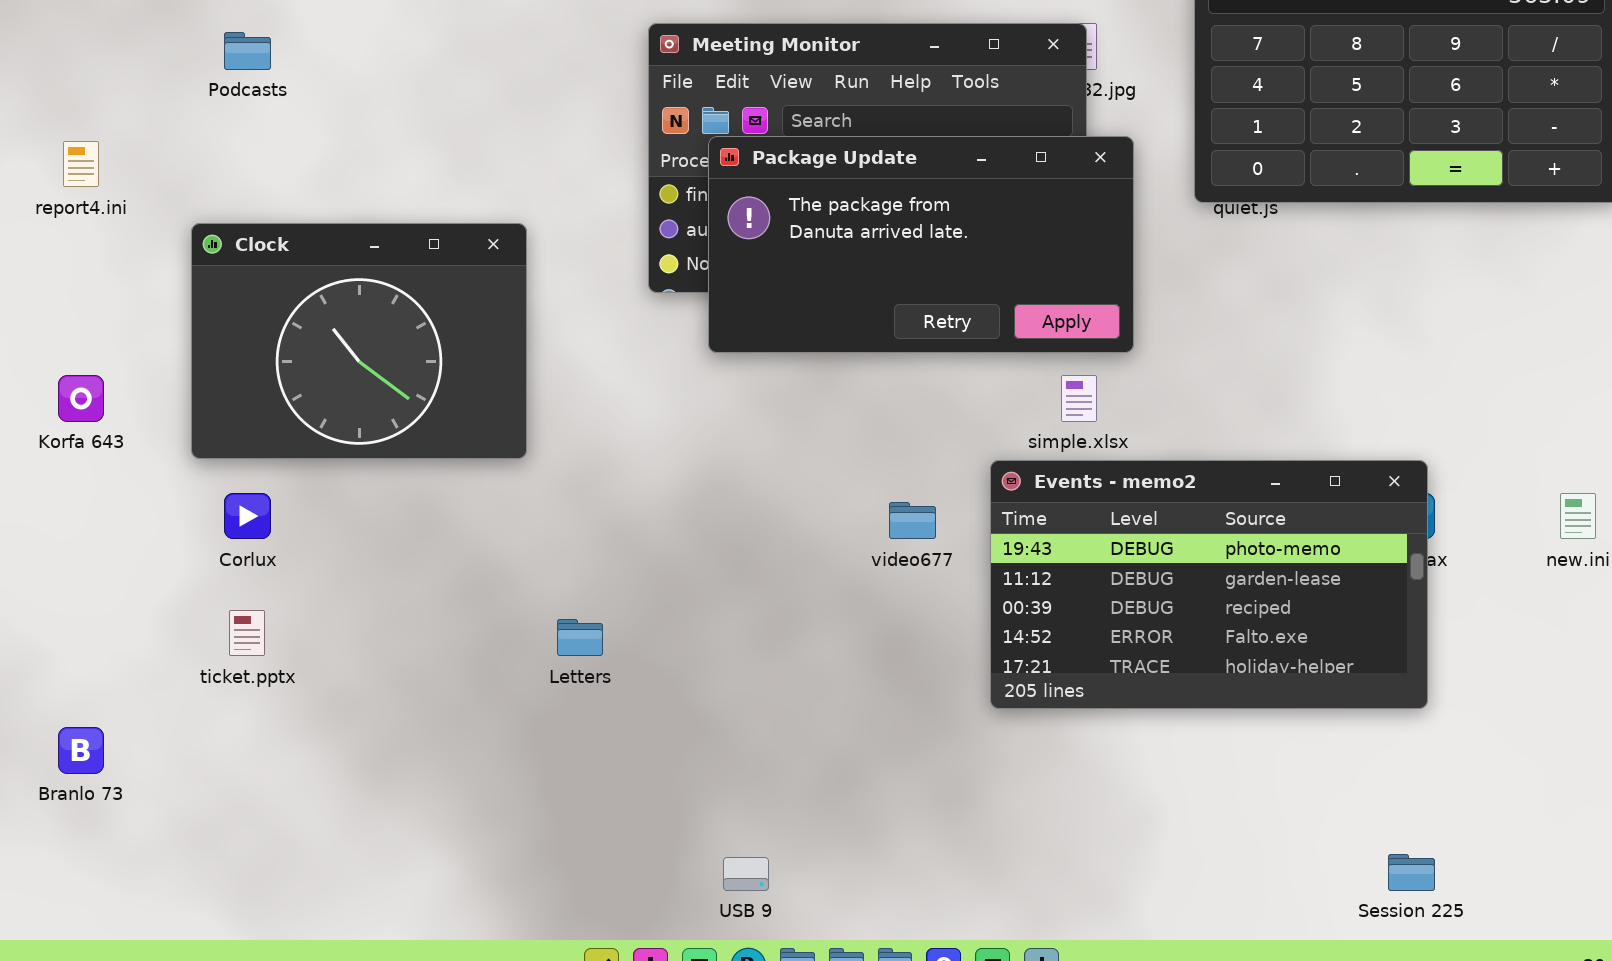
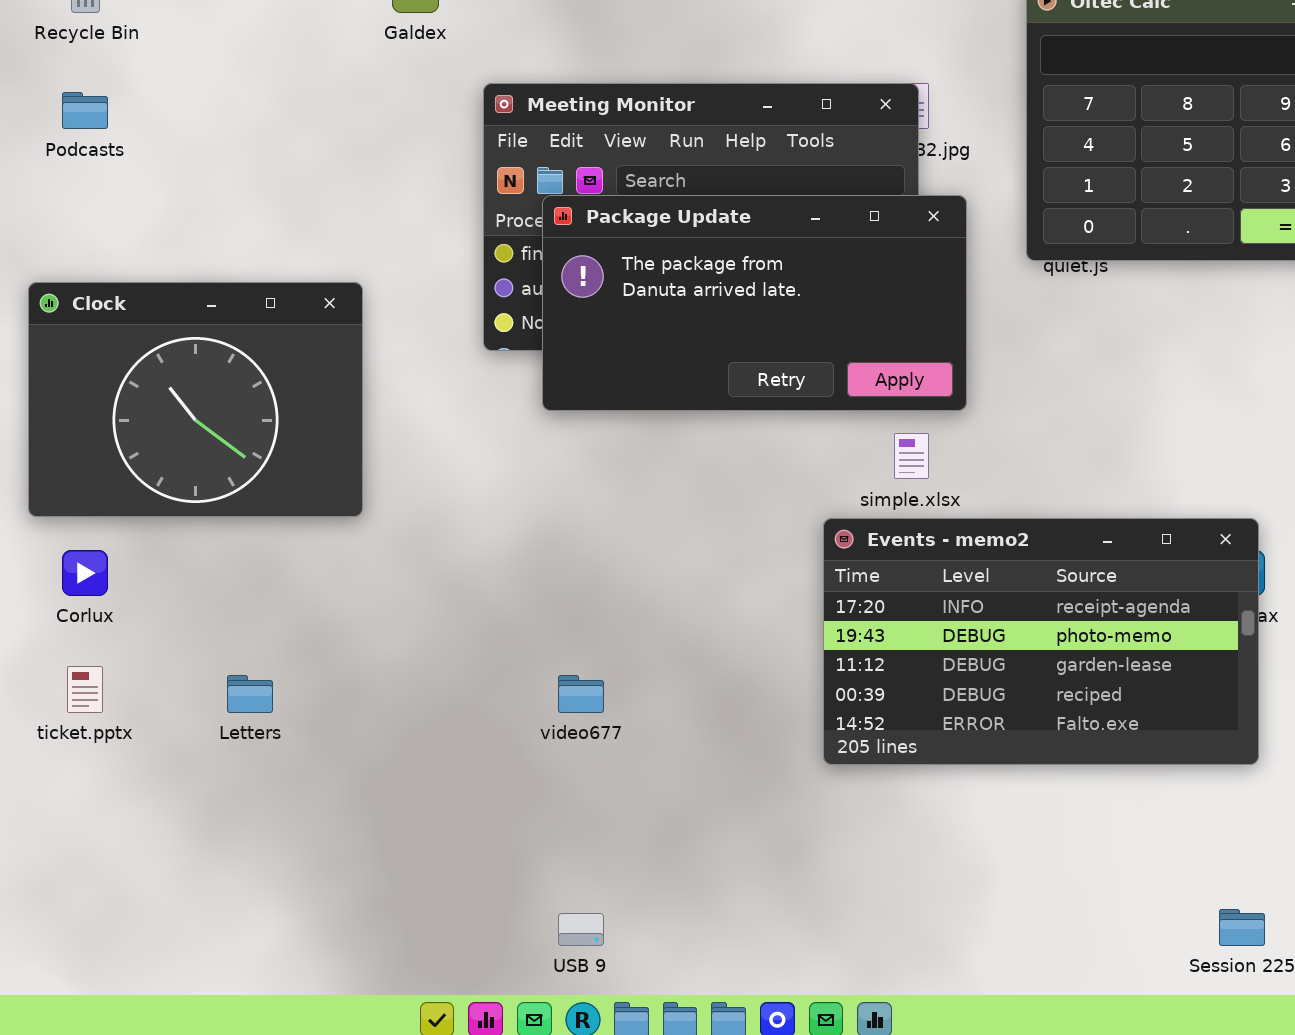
Events - memo2: [990,460,1428,709] -> [823,518,1259,765], scrolled up 1 row
video677: [889,502,936,539] -> [558,675,604,713], moved
Letters: [557,619,603,656] -> [227,675,273,713], moved

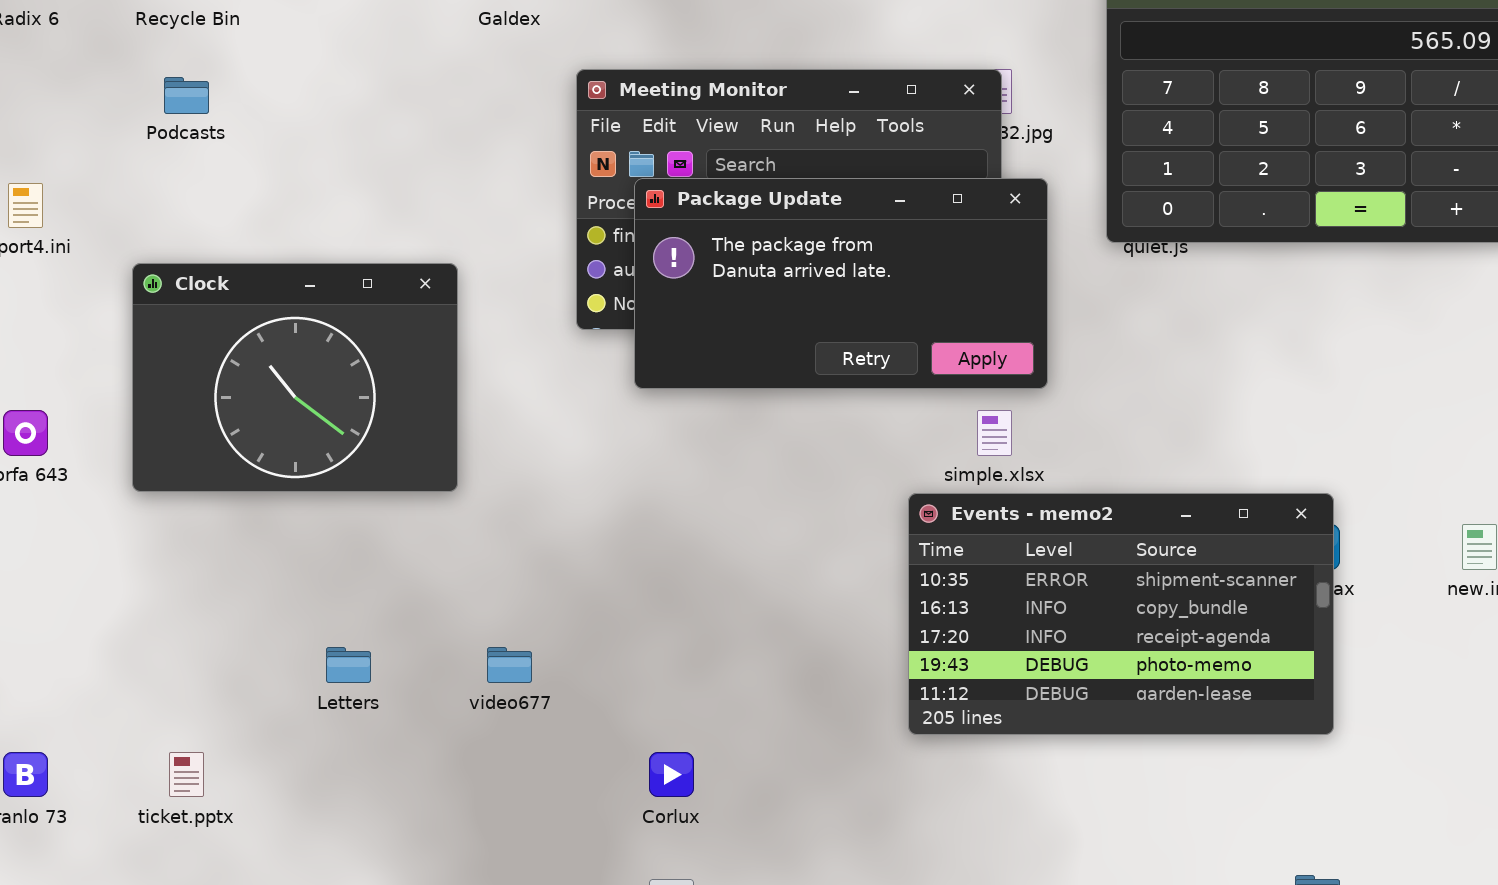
Events - memo2: [823,518,1259,765] -> [908,493,1334,735], scrolled up 2 rows
Corlux: [62,550,108,596] -> [649,752,694,797], moved
ticket.pptx: [67,666,103,713] -> [169,752,204,797], moved
video677: [558,675,604,713] -> [487,647,532,683], moved

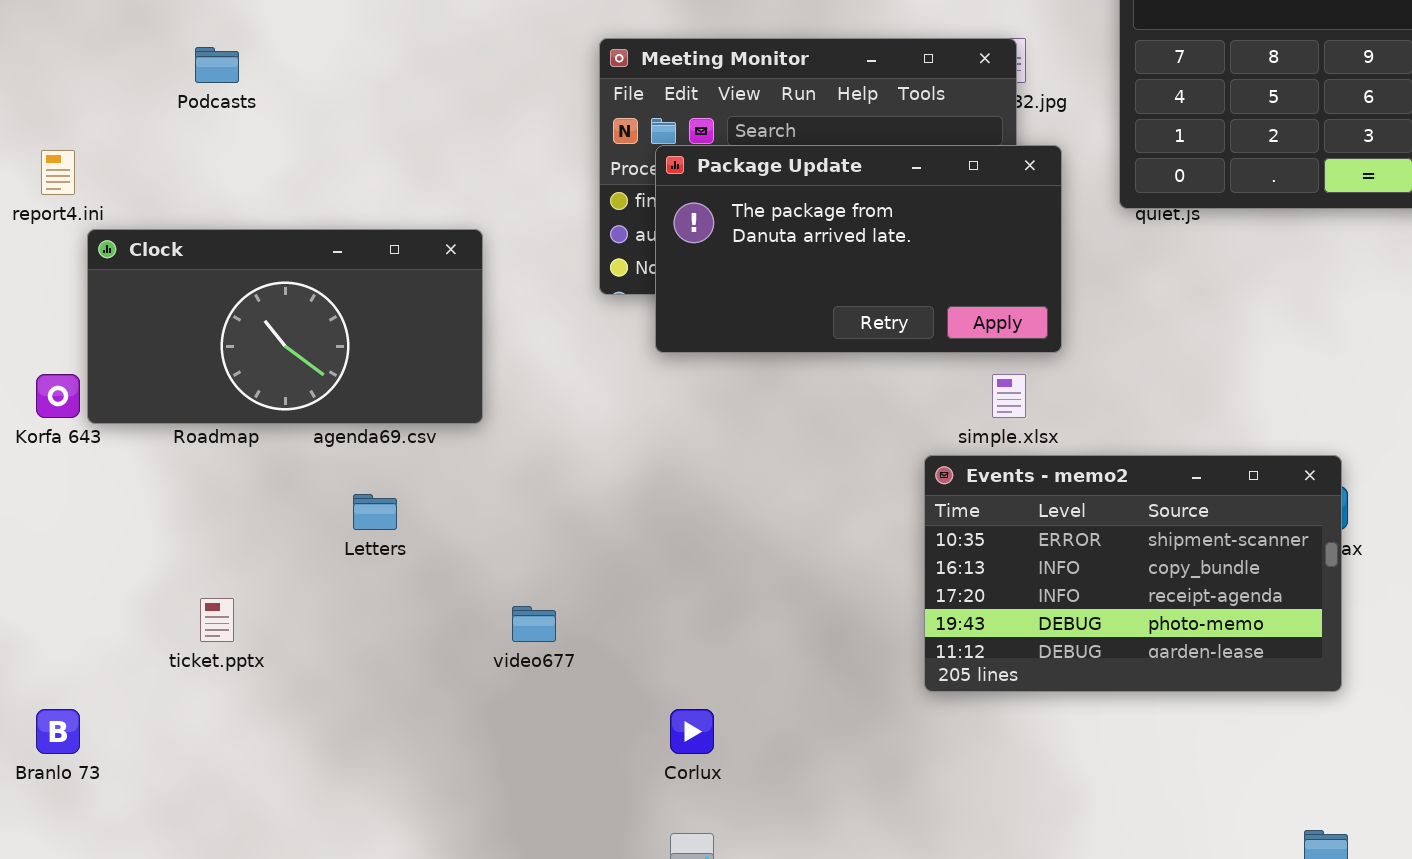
Clock: [132,263,458,492] -> [87,229,483,424], resized
Letters: [326,647,371,683] -> [353,494,397,530], moved
ticket.pptx: [169,752,204,797] -> [200,598,234,642], moved

